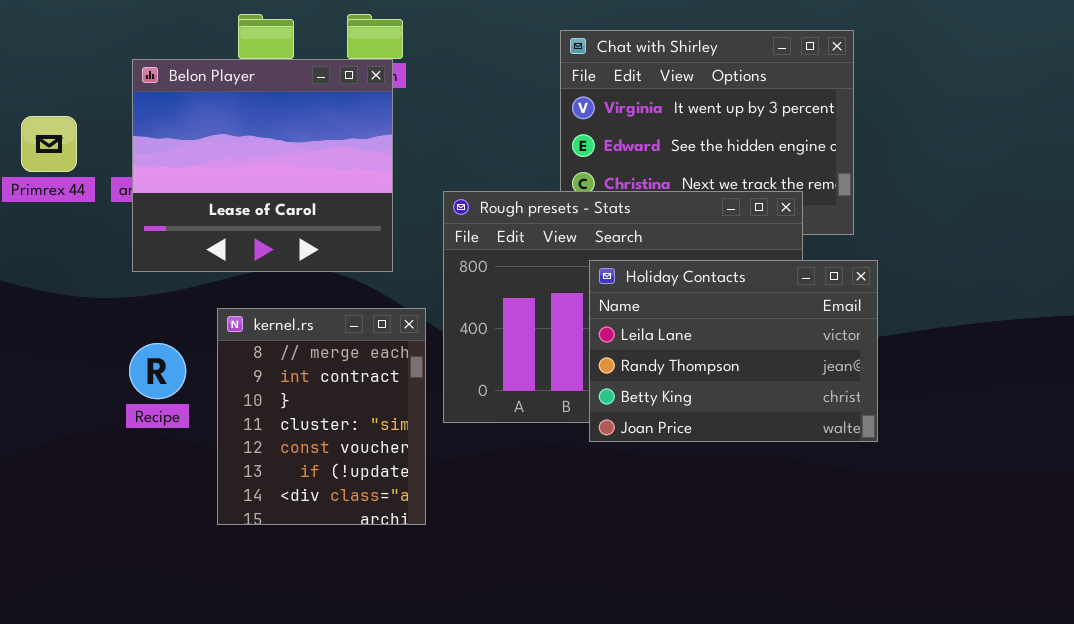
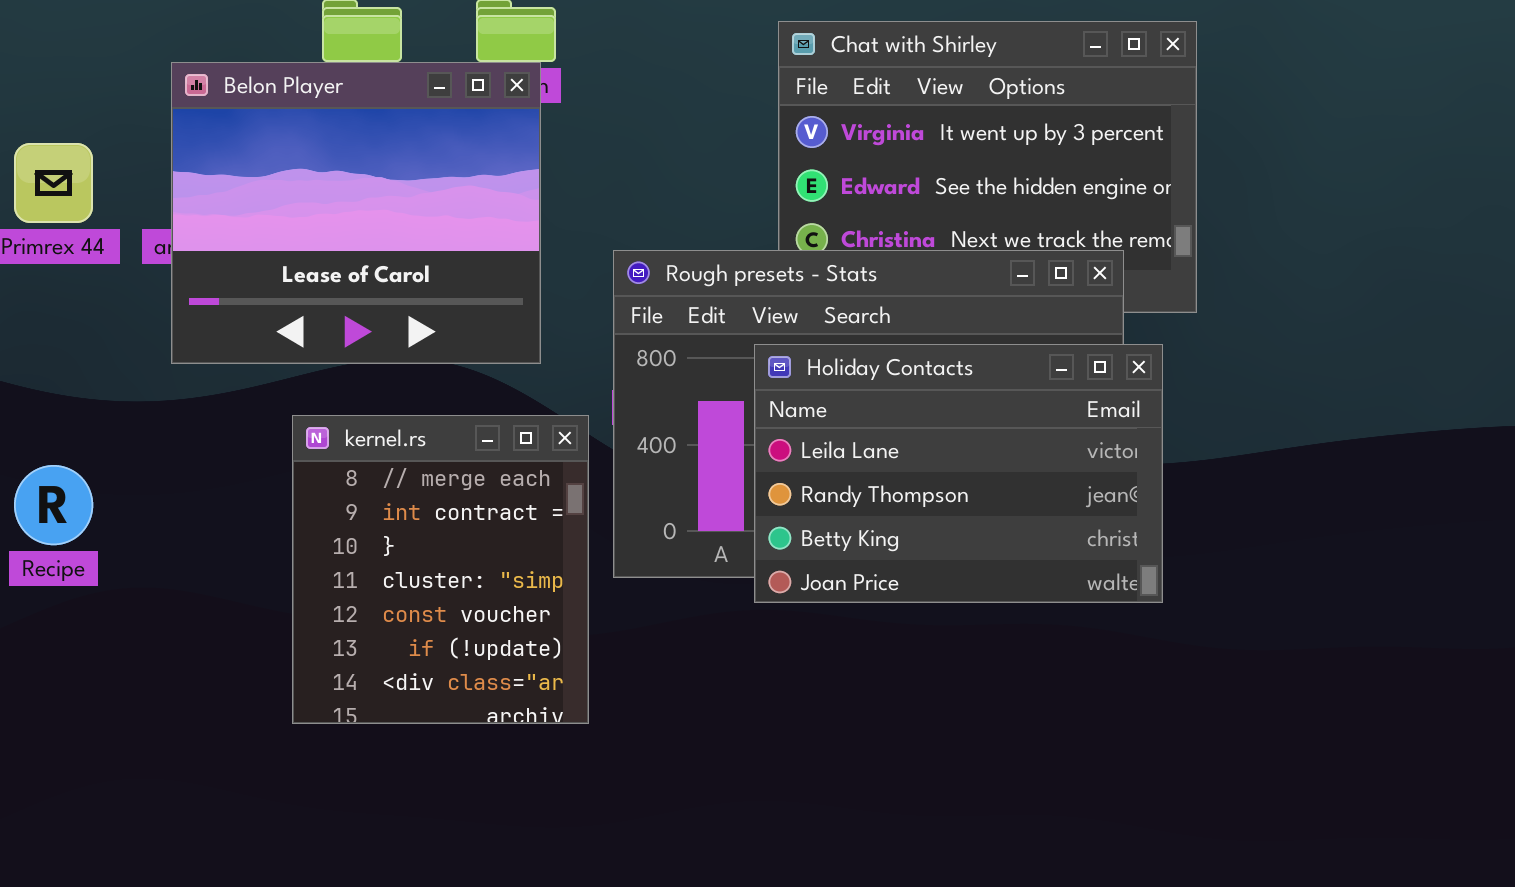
Holiday Contacts: [589,260,878,442] -> [754,344,1163,603], moved
Recipe: [129,343,186,399] -> [14,465,93,545], moved

